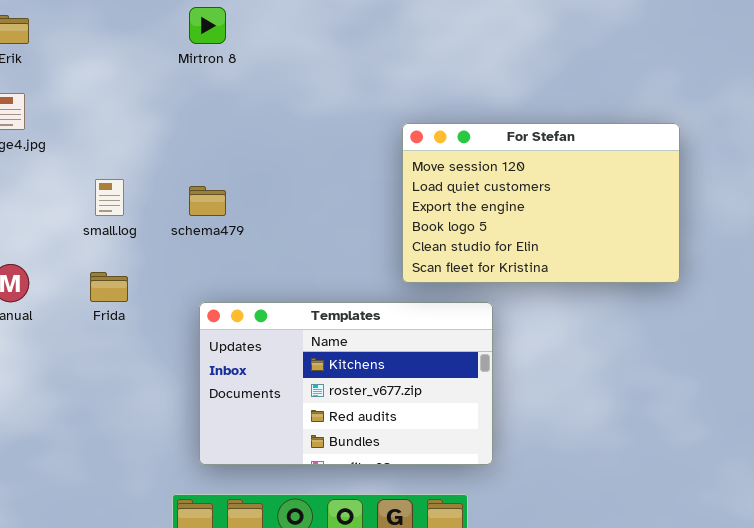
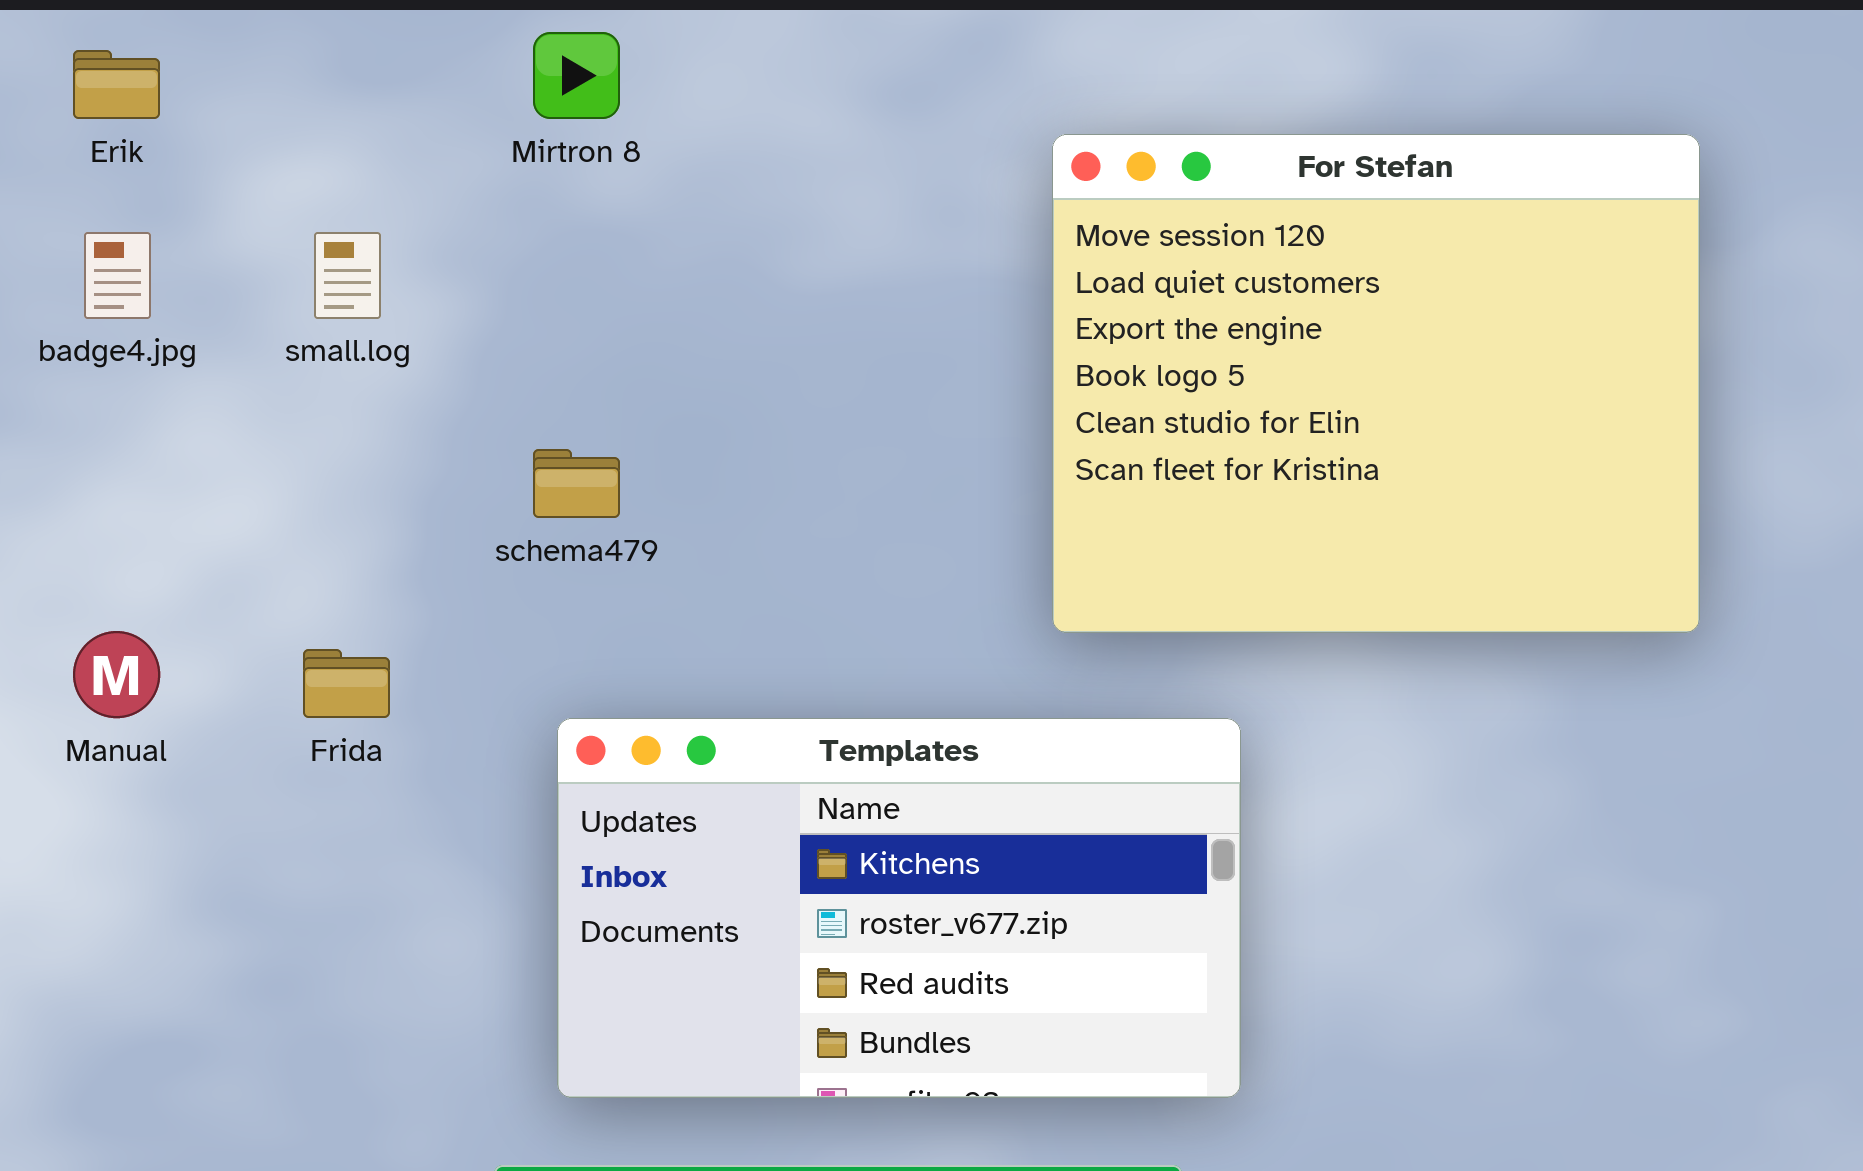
For Stefan: [402,123,680,283] -> [1052,134,1700,633], moved, resized
small.log: [95,179,124,216] -> [314,232,381,319], moved

